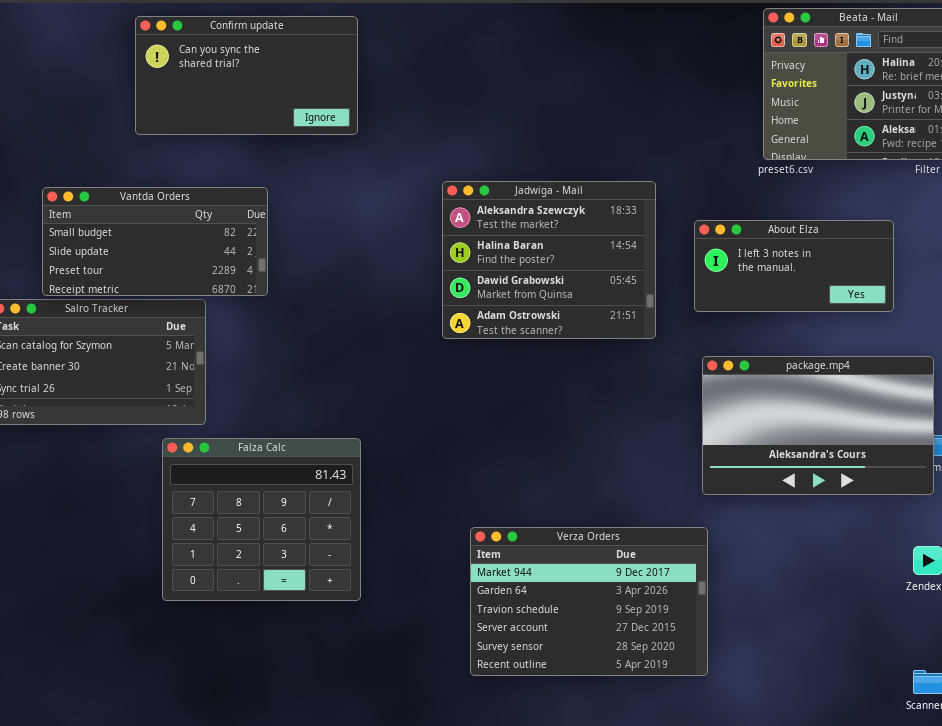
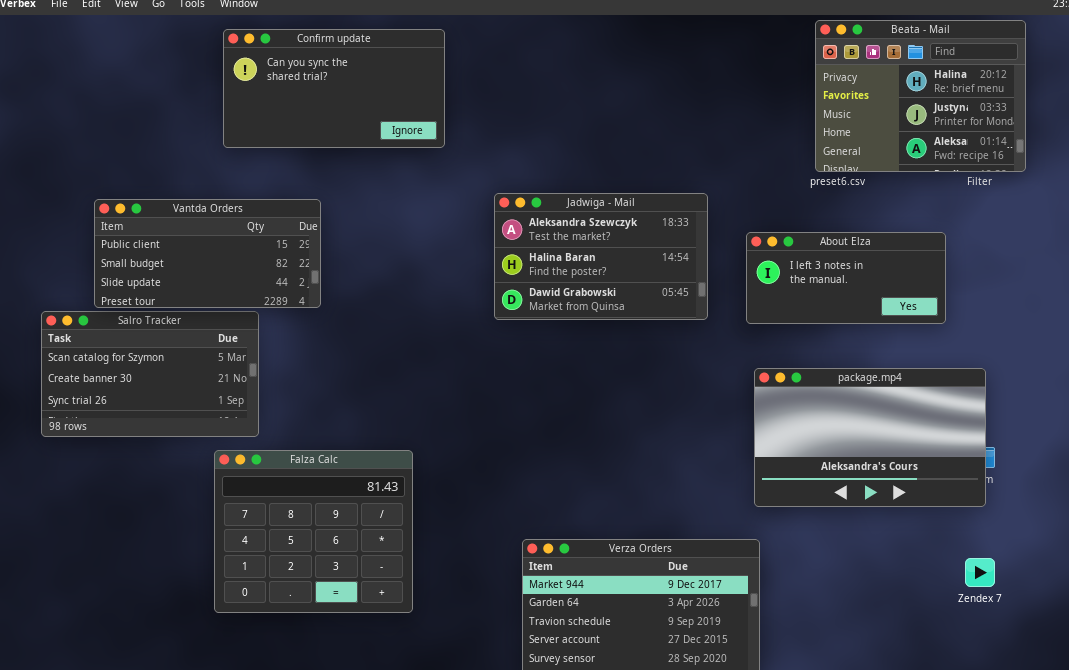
Confirm update: [135,16,358,135] -> [223,29,445,148], moved
Jadwiga - Mail: [442,181,656,339] -> [494,193,708,320], resized
Vantda Orders: [42,187,268,296] -> [94,199,321,308], scrolled up 1 row

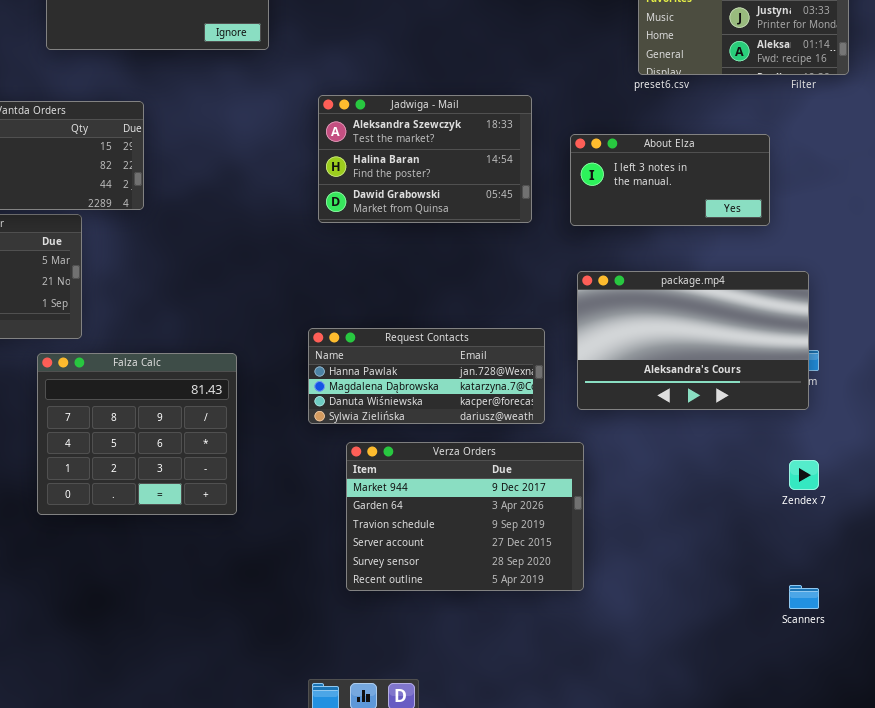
Request Contacts: none -> [308,328,545,424], opened

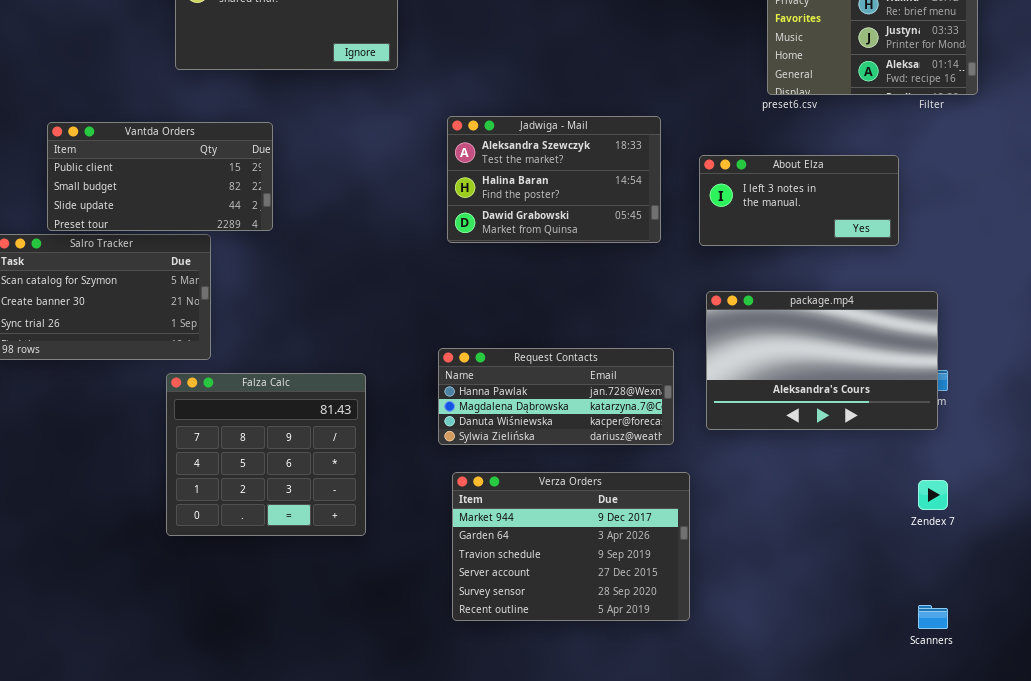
Verza Orders: [346,442,584,591] -> [452,472,690,621], moved

